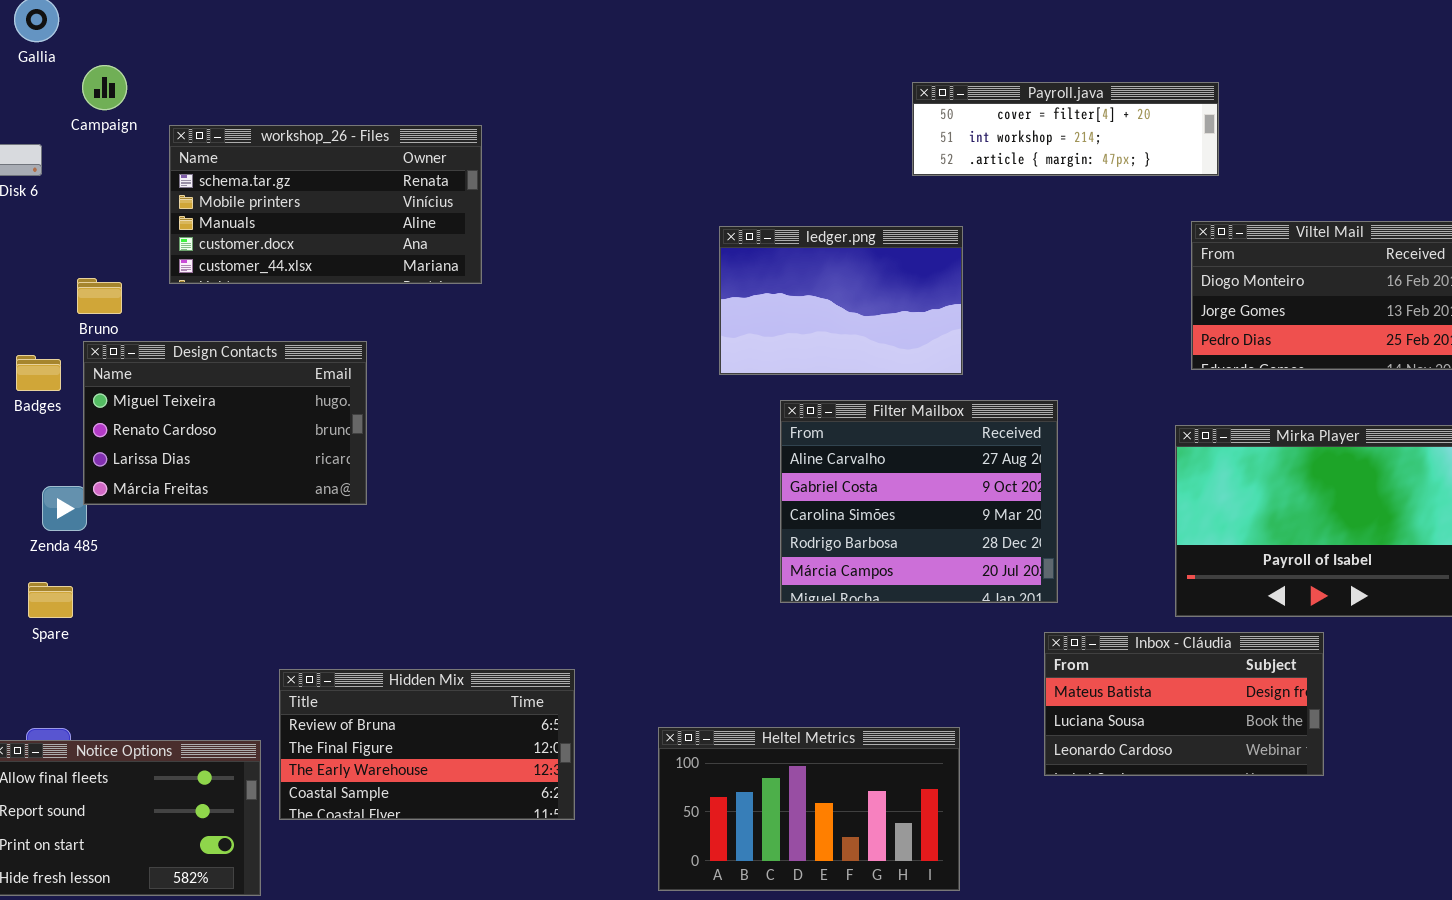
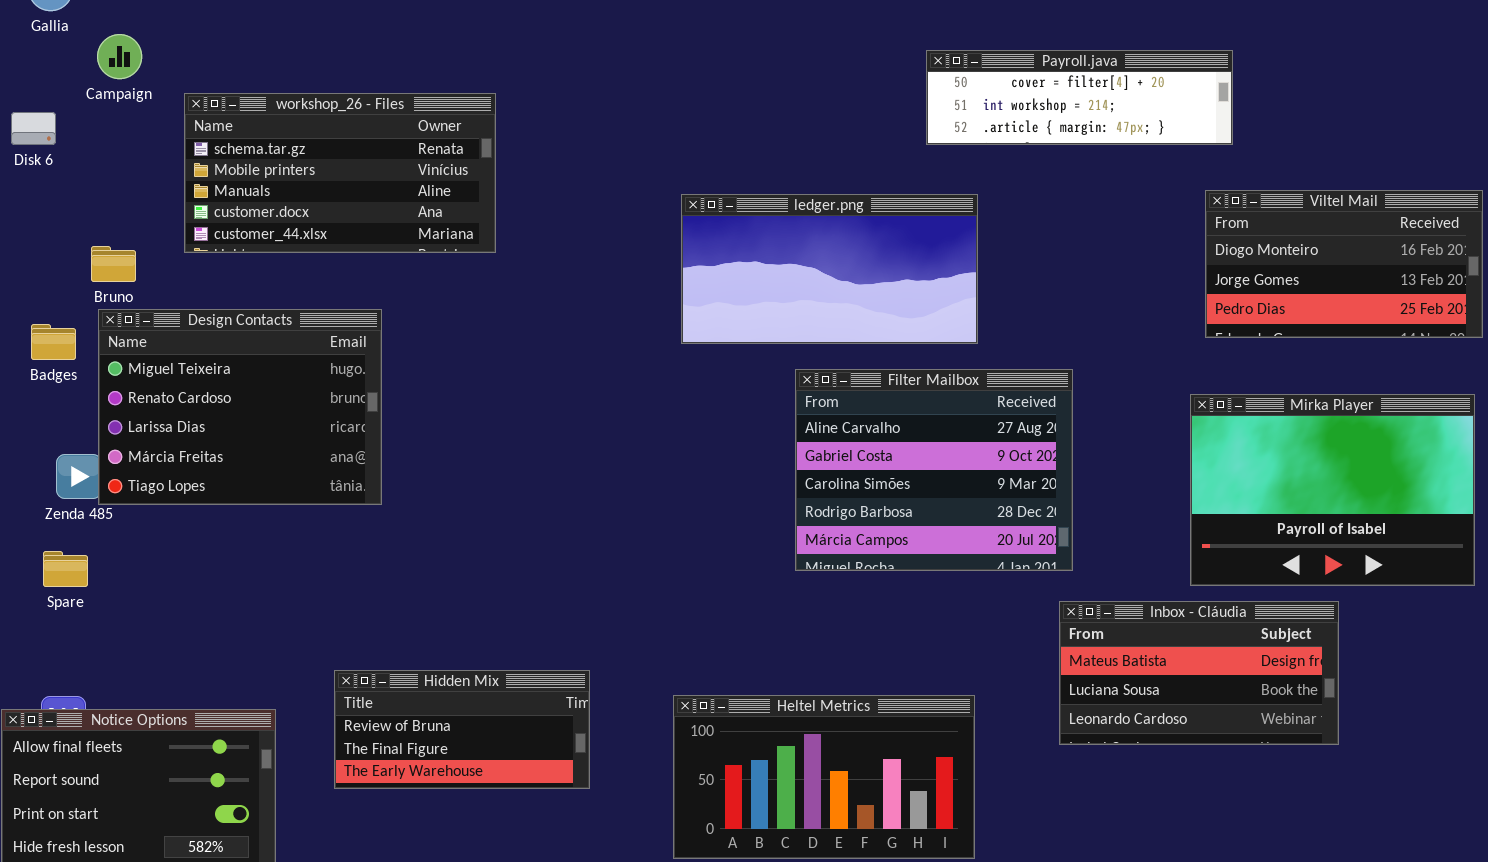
ledger.png: [719,226,963,375] -> [681,194,978,344], resized
Design Contacts: [83,341,367,505] -> [98,309,382,505], resized
Hidden Mix: [279,669,575,820] -> [334,670,590,789], resized

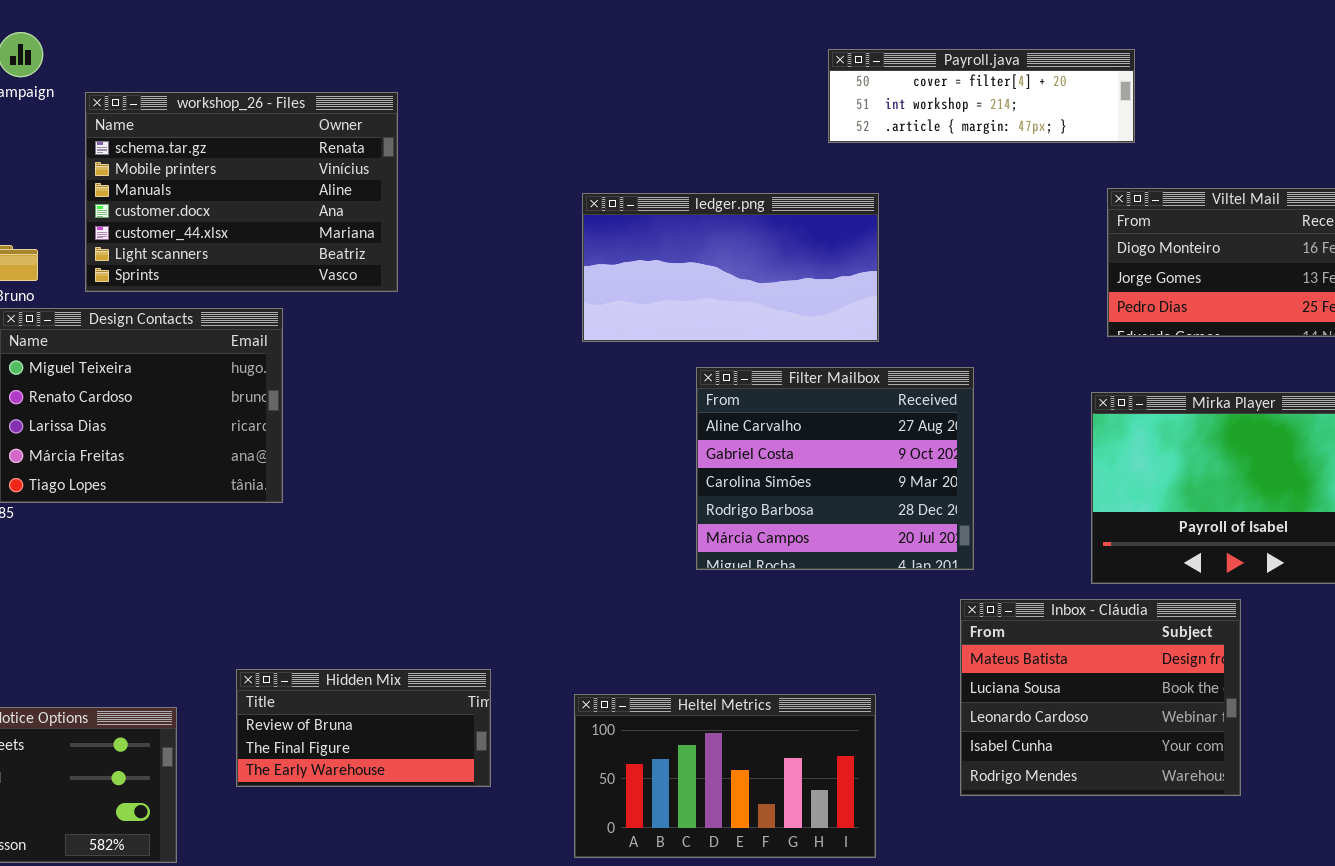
workshop_26 - Files: [184,93,496,253] -> [85,92,398,292], resized
Inbox - Cláudia: [1059,601,1339,745] -> [960,599,1241,796], resized

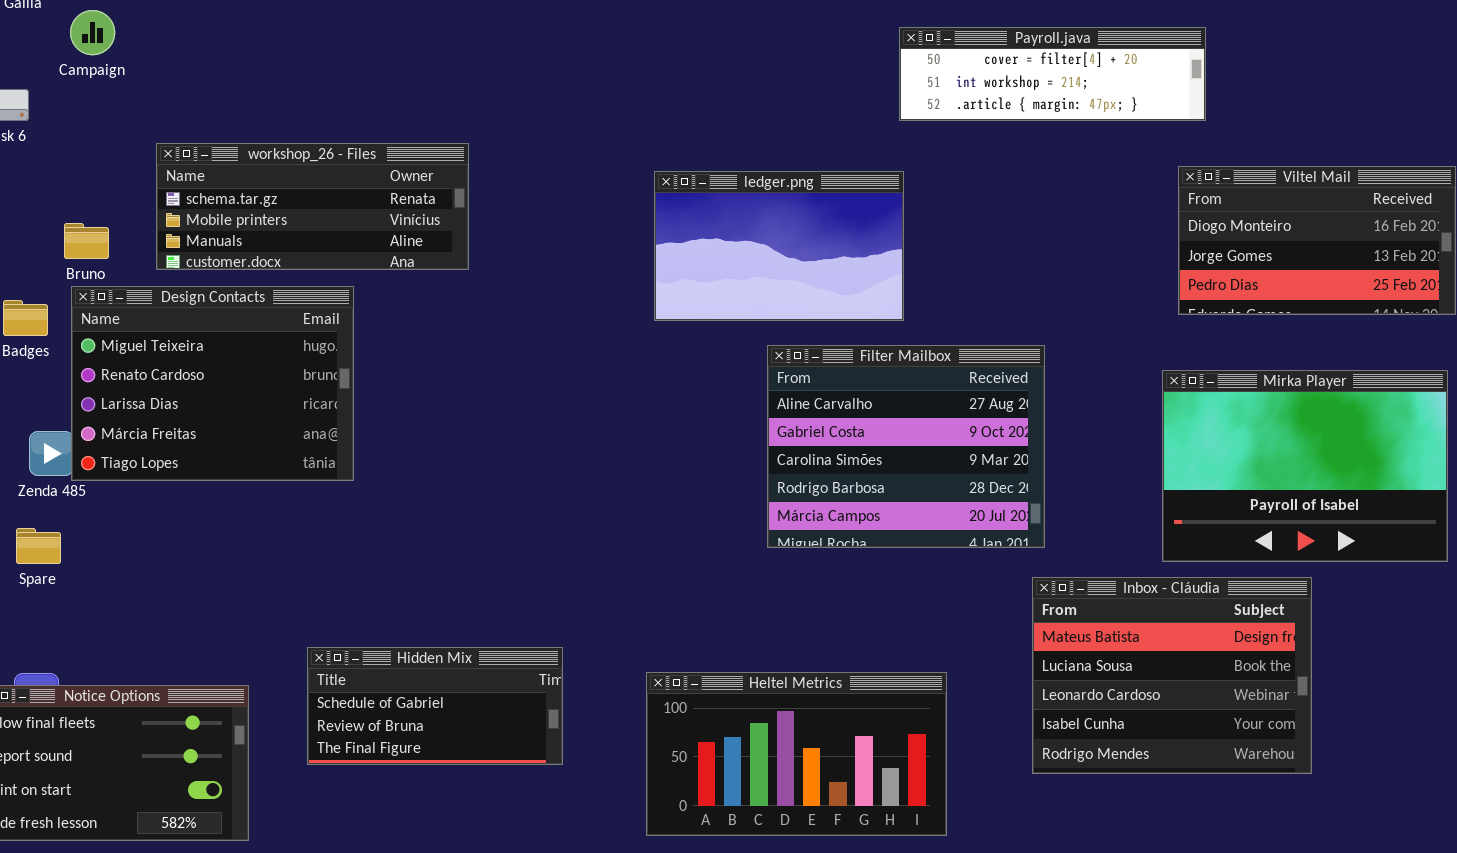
workshop_26 - Files: [85,92,398,292] -> [156,143,469,270], resized
ledger.png: [582,193,879,342] -> [654,171,904,321], resized
Hidden Mix: [236,669,491,787] -> [307,647,563,765], scrolled up 1 row

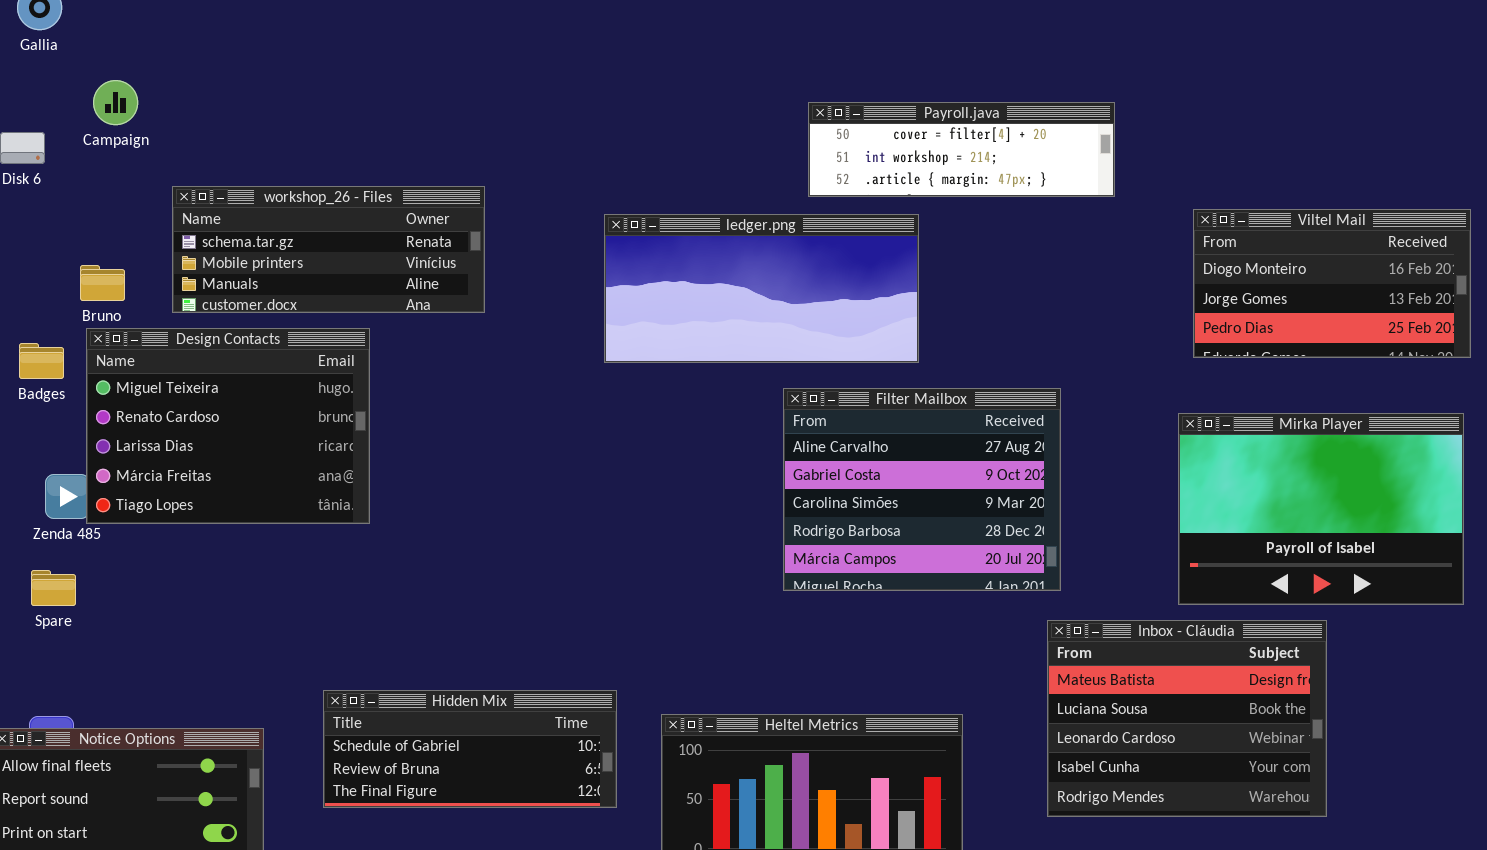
Campaign: [70,10,115,55] -> [93,80,138,125], moved
Payroll.java: [899,27,1206,121] -> [808,102,1115,197], moved
ledger.png: [654,171,904,321] -> [604,214,919,363], resized
Hidden Mix: [307,647,563,765] -> [323,690,617,808], resized

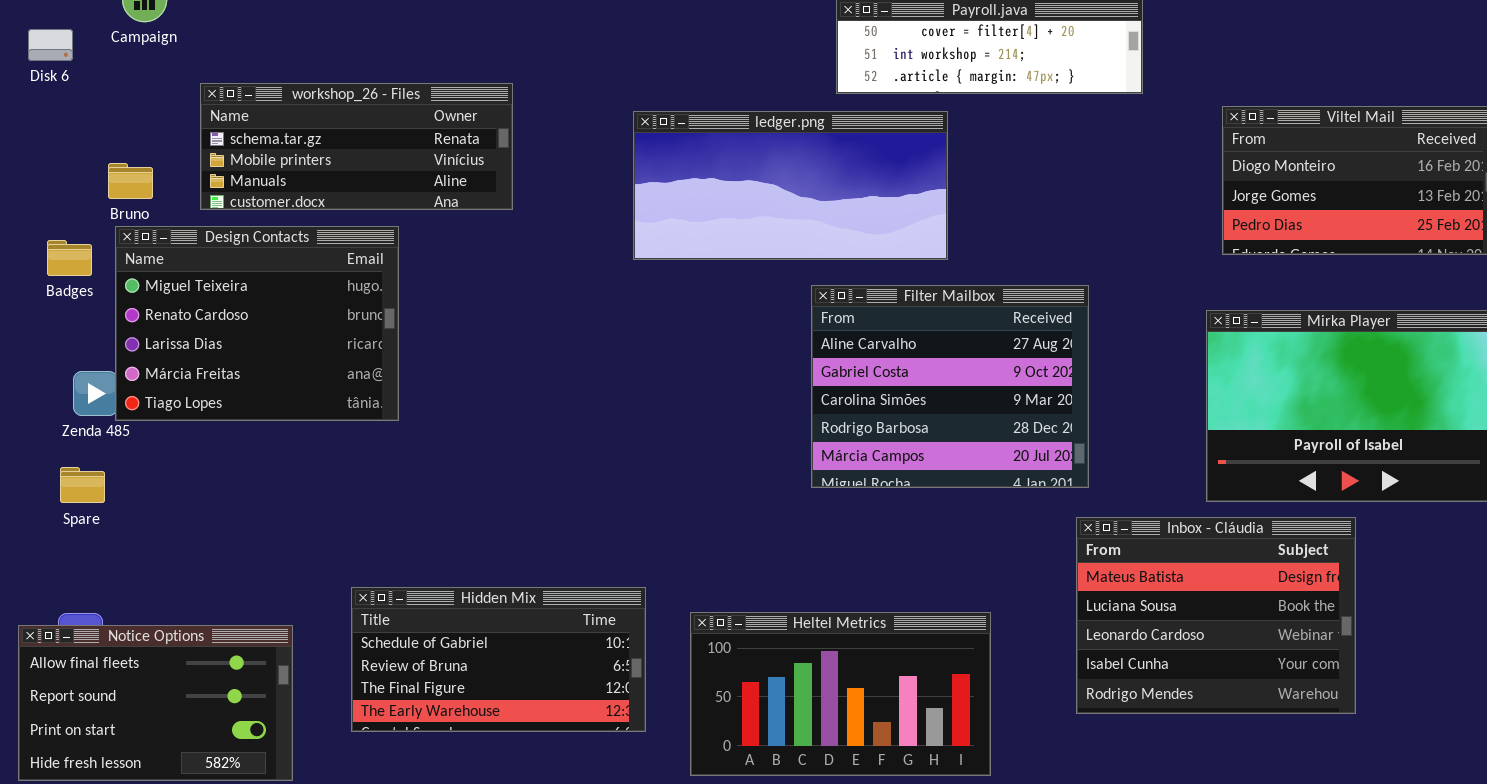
Hidden Mix: [323,690,617,808] -> [351,587,646,732], resized

